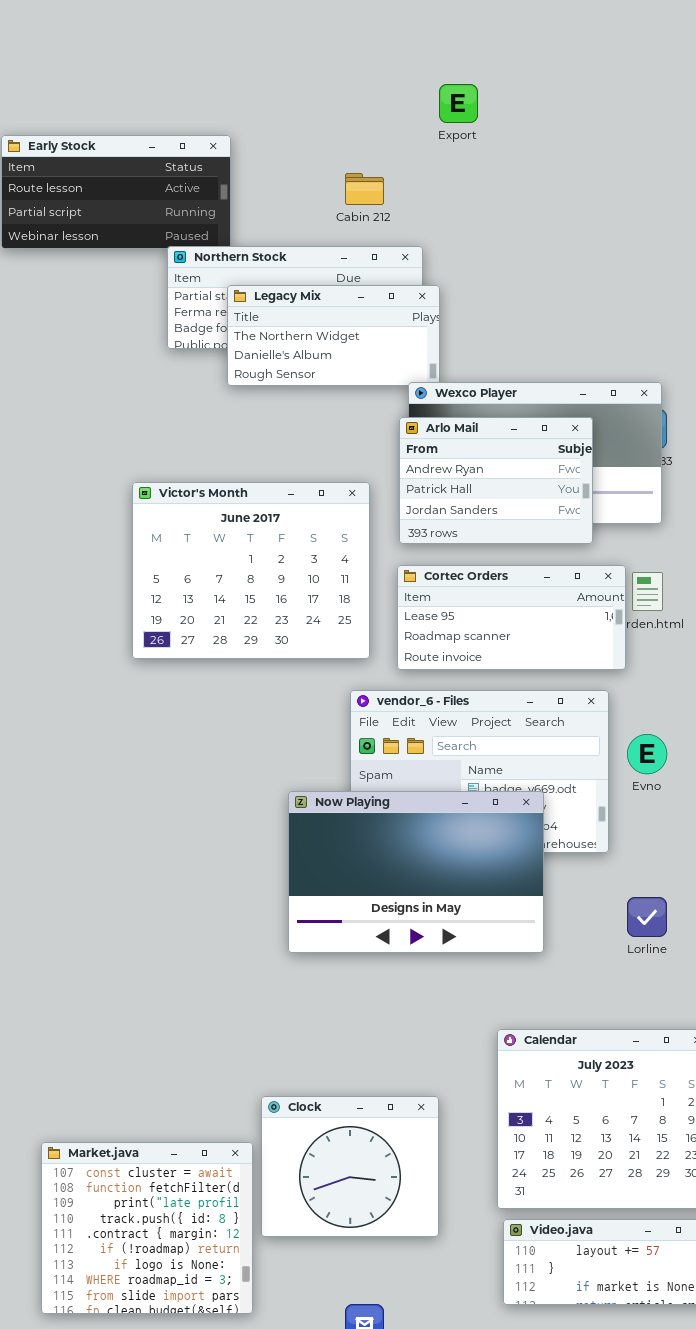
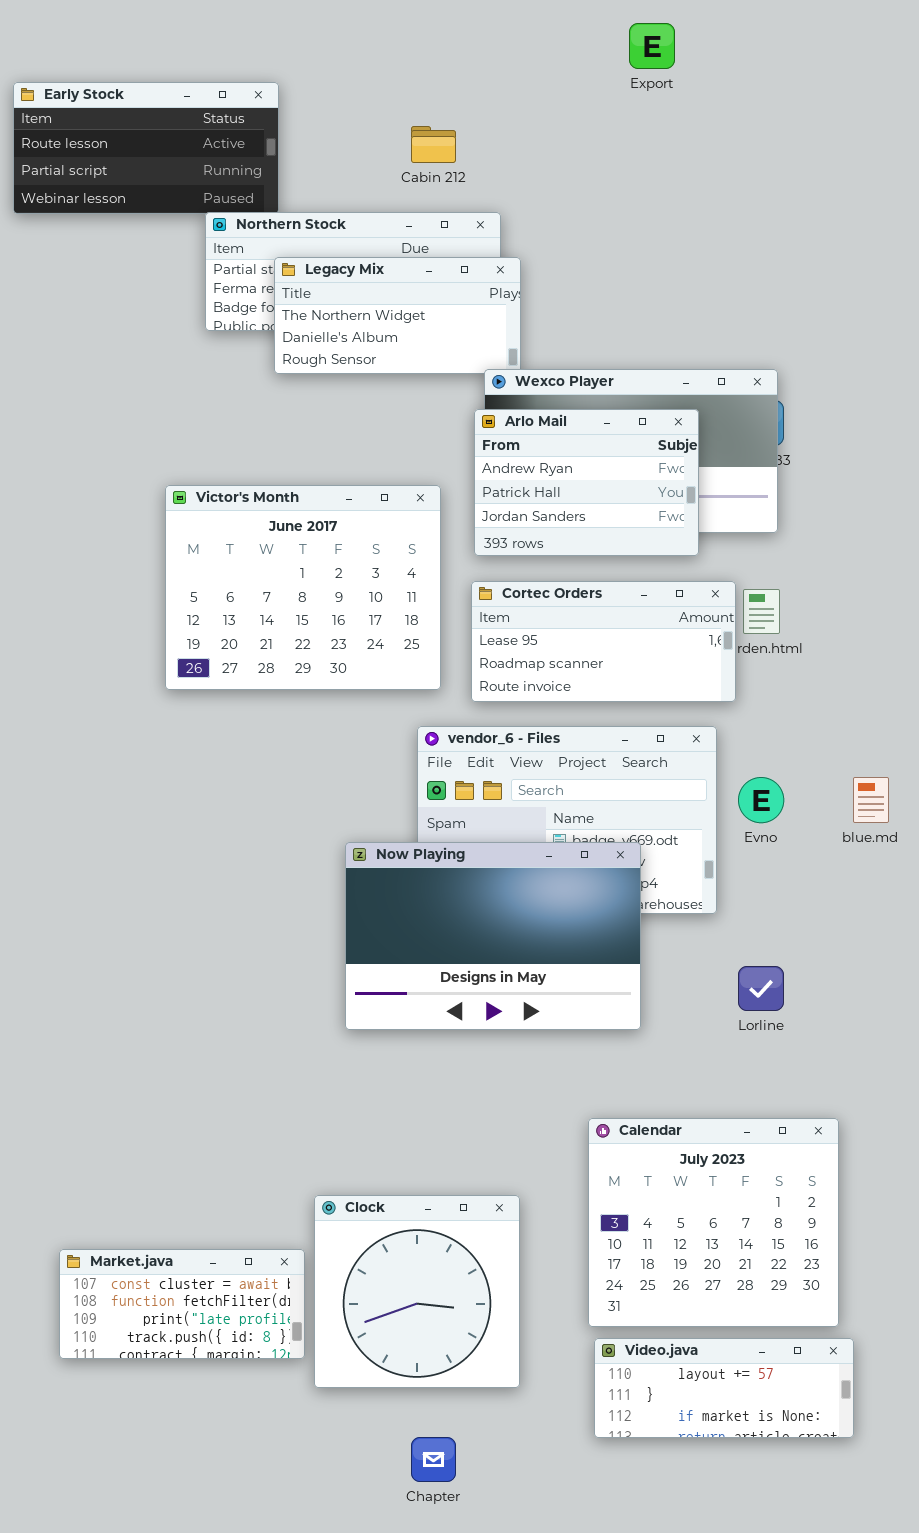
Export: [439,84,478,123] -> [629,23,675,69], moved
Clock: [261,1096,439,1237] -> [314,1195,520,1388], resized
Market.java: [41,1142,253,1314] -> [59,1249,305,1359], resized

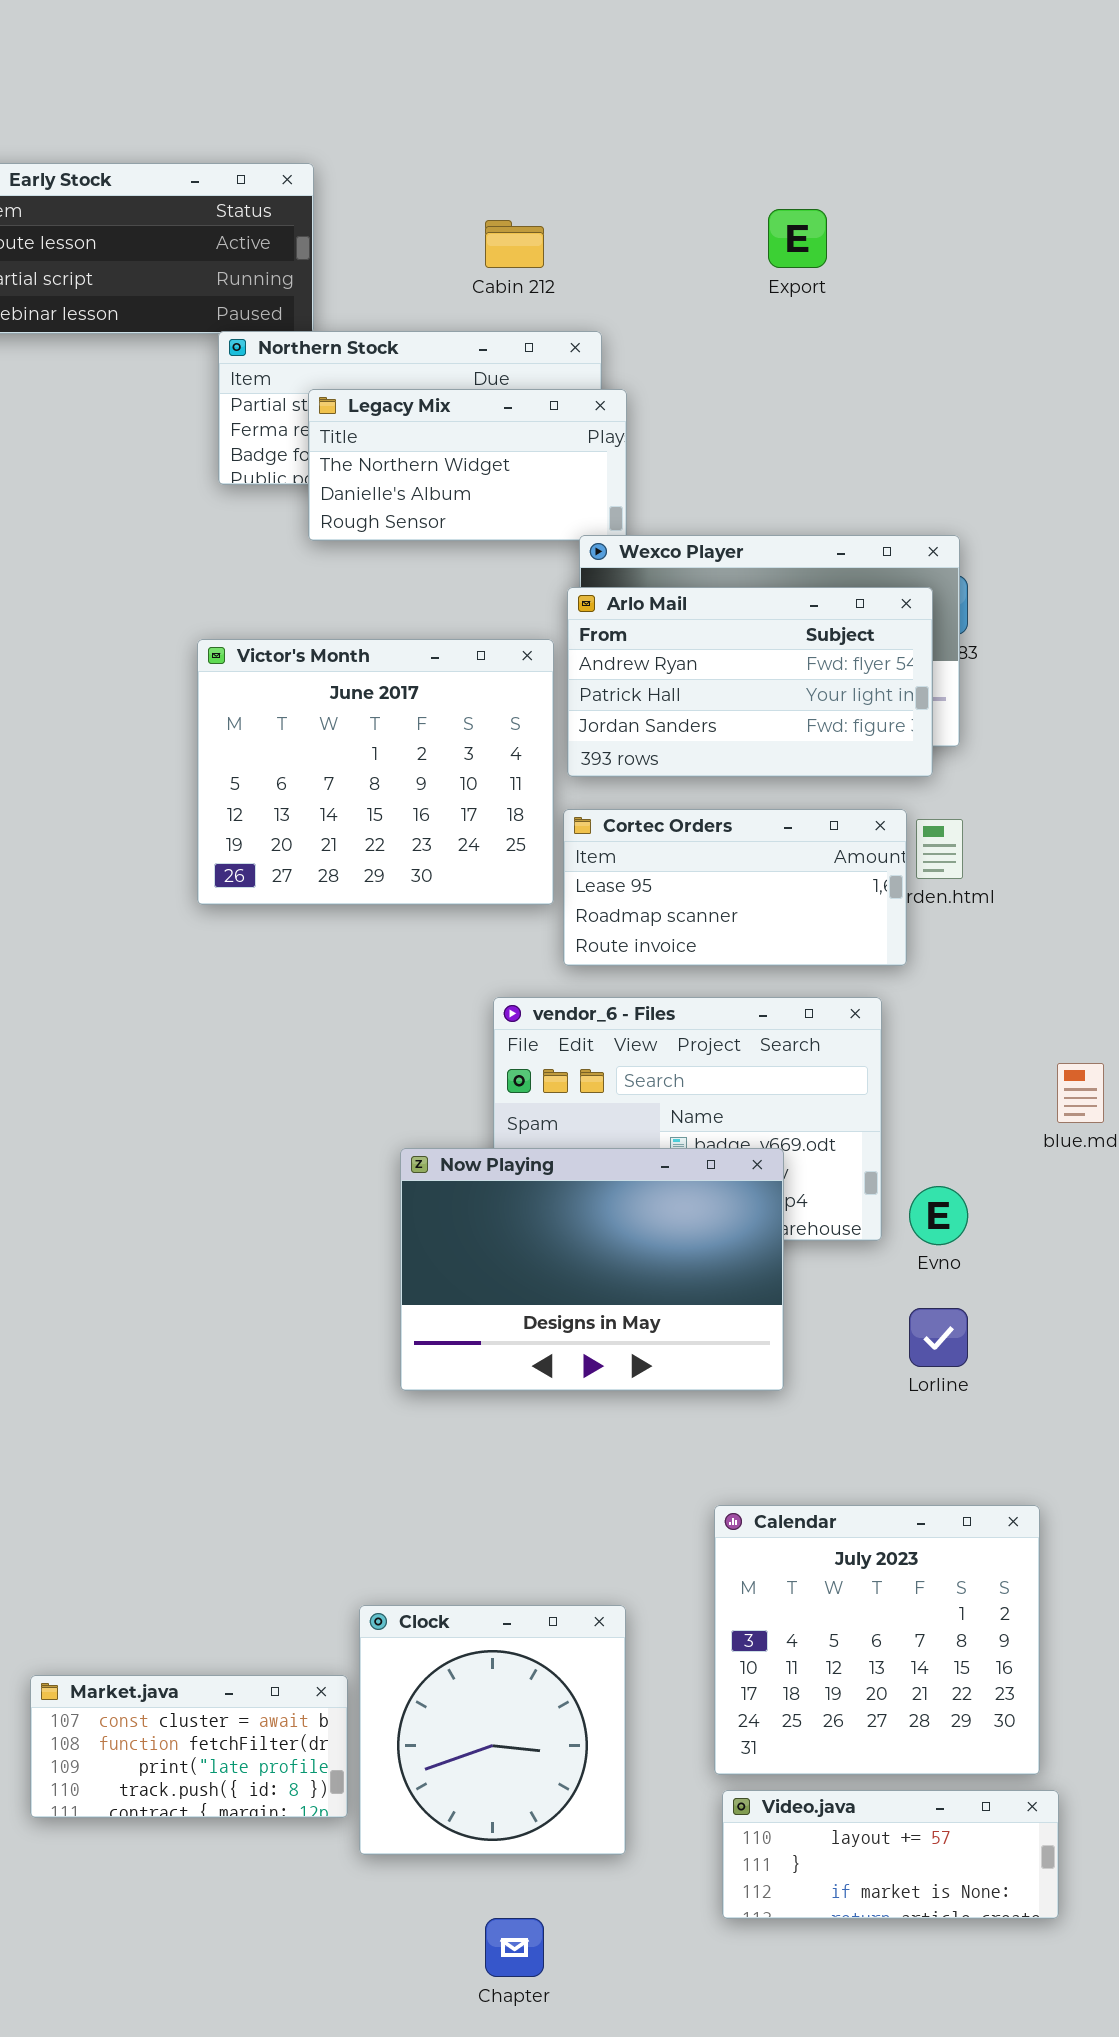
Export: [629,23,675,69] -> [768,209,827,268], moved
Arlo Mail: [474,409,699,556] -> [567,587,933,777], resized
Victor's Month: [165,485,441,690] -> [197,639,554,905], moved
Evno: [738,777,784,823] -> [909,1186,968,1245], moved

